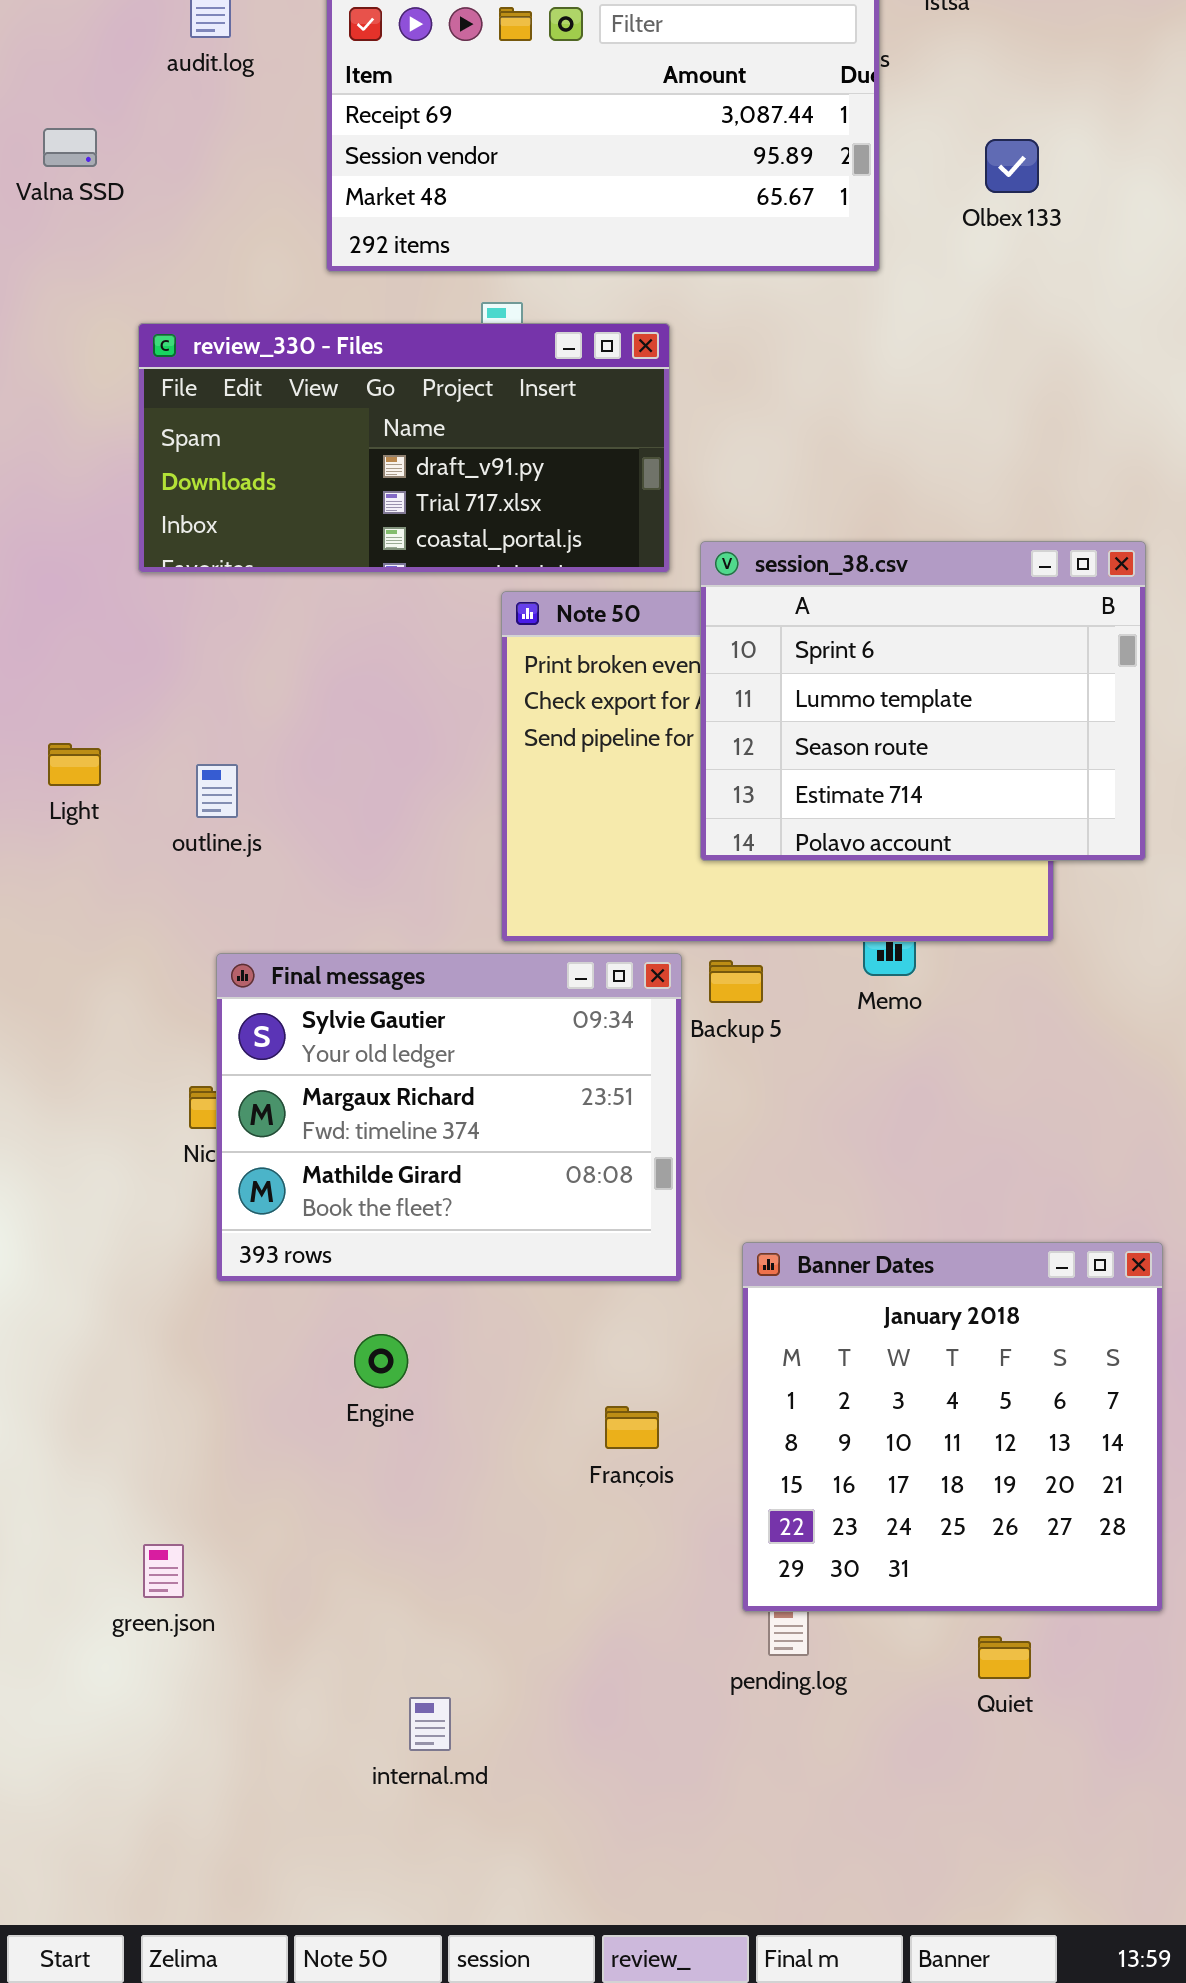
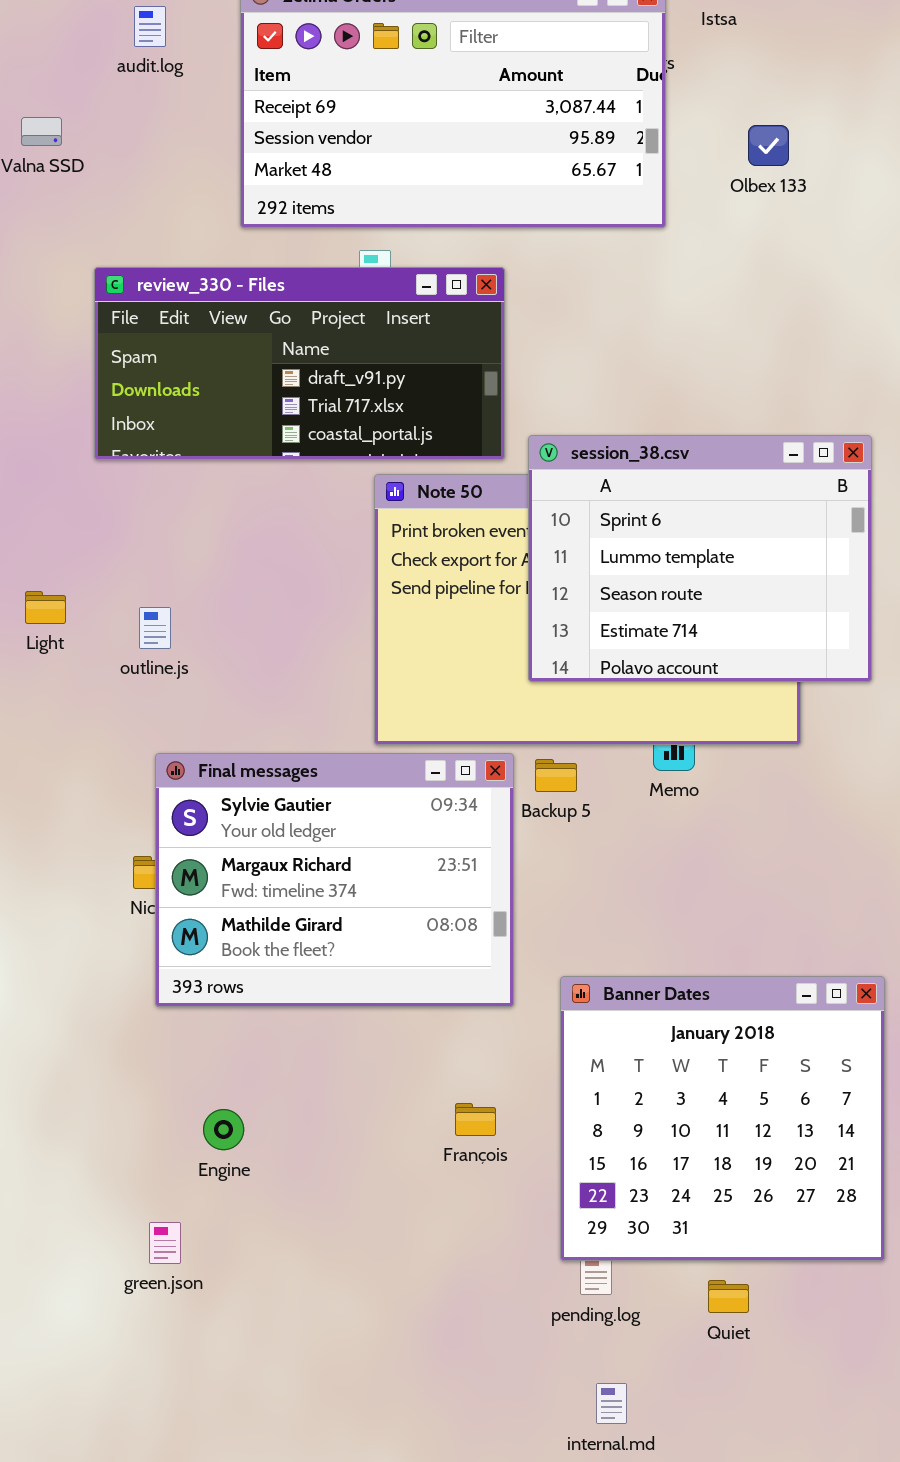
Engine: [354,1334,408,1388] -> [203,1109,244,1150], moved
green.json: [143,1544,184,1598] -> [149,1222,181,1264], moved
Quiet: [978,1636,1031,1679] -> [708,1280,749,1313], moved
internal.md: [409,1697,451,1751] -> [596,1383,627,1424], moved

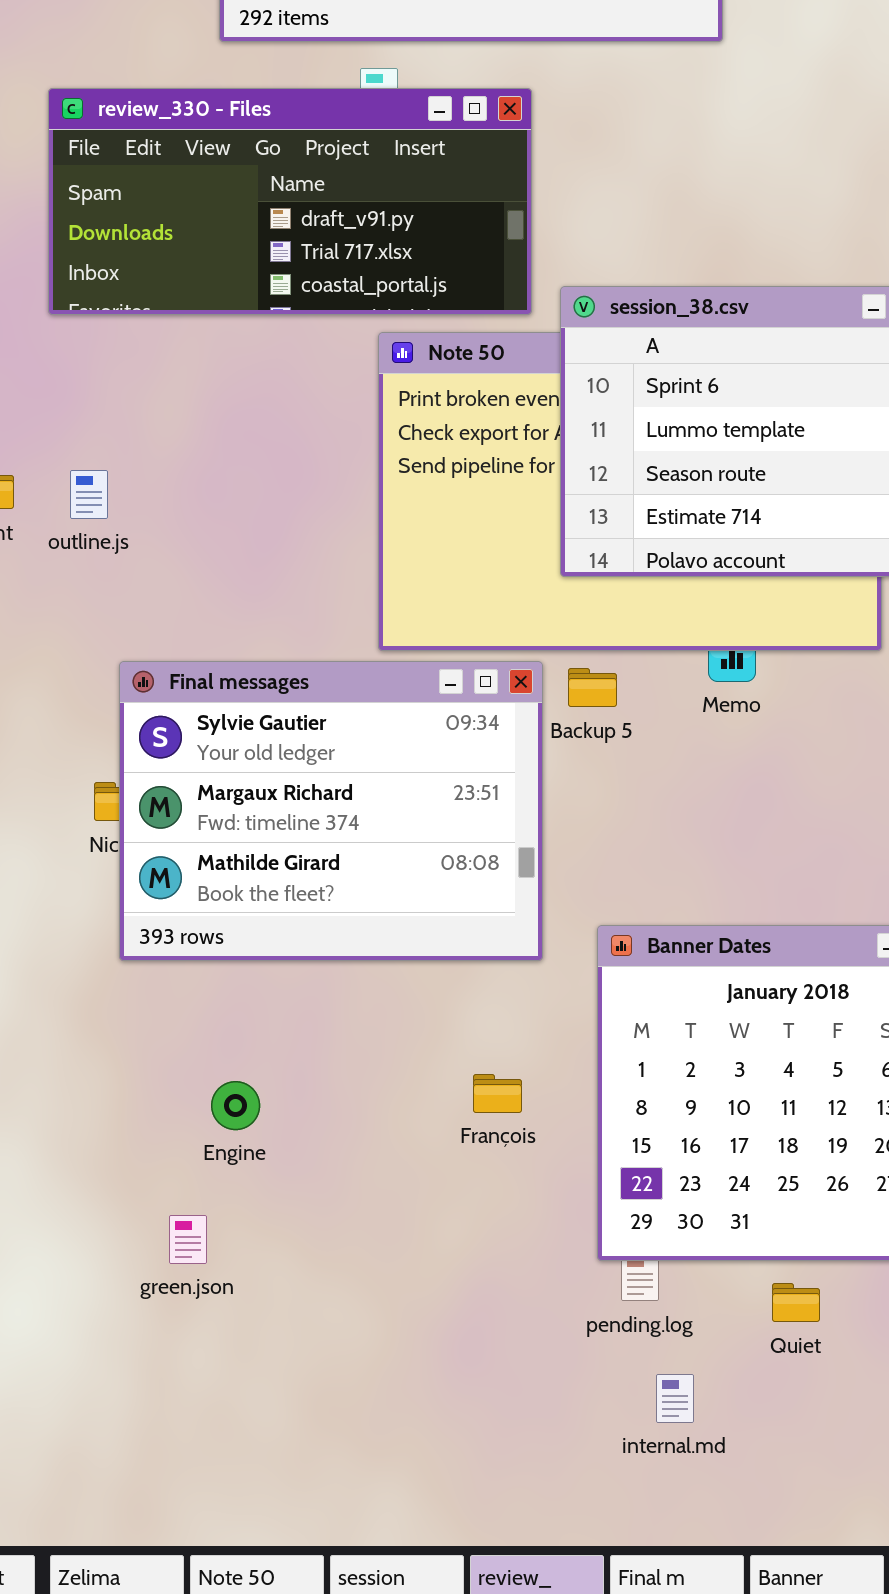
outline.js: [139,607,171,649] -> [70,470,108,519], moved
Engine: [203,1109,244,1150] -> [211,1081,260,1130], moved
green.json: [149,1222,181,1264] -> [169,1215,207,1264], moved
internal.md: [596,1383,627,1424] -> [656,1374,694,1423], moved

